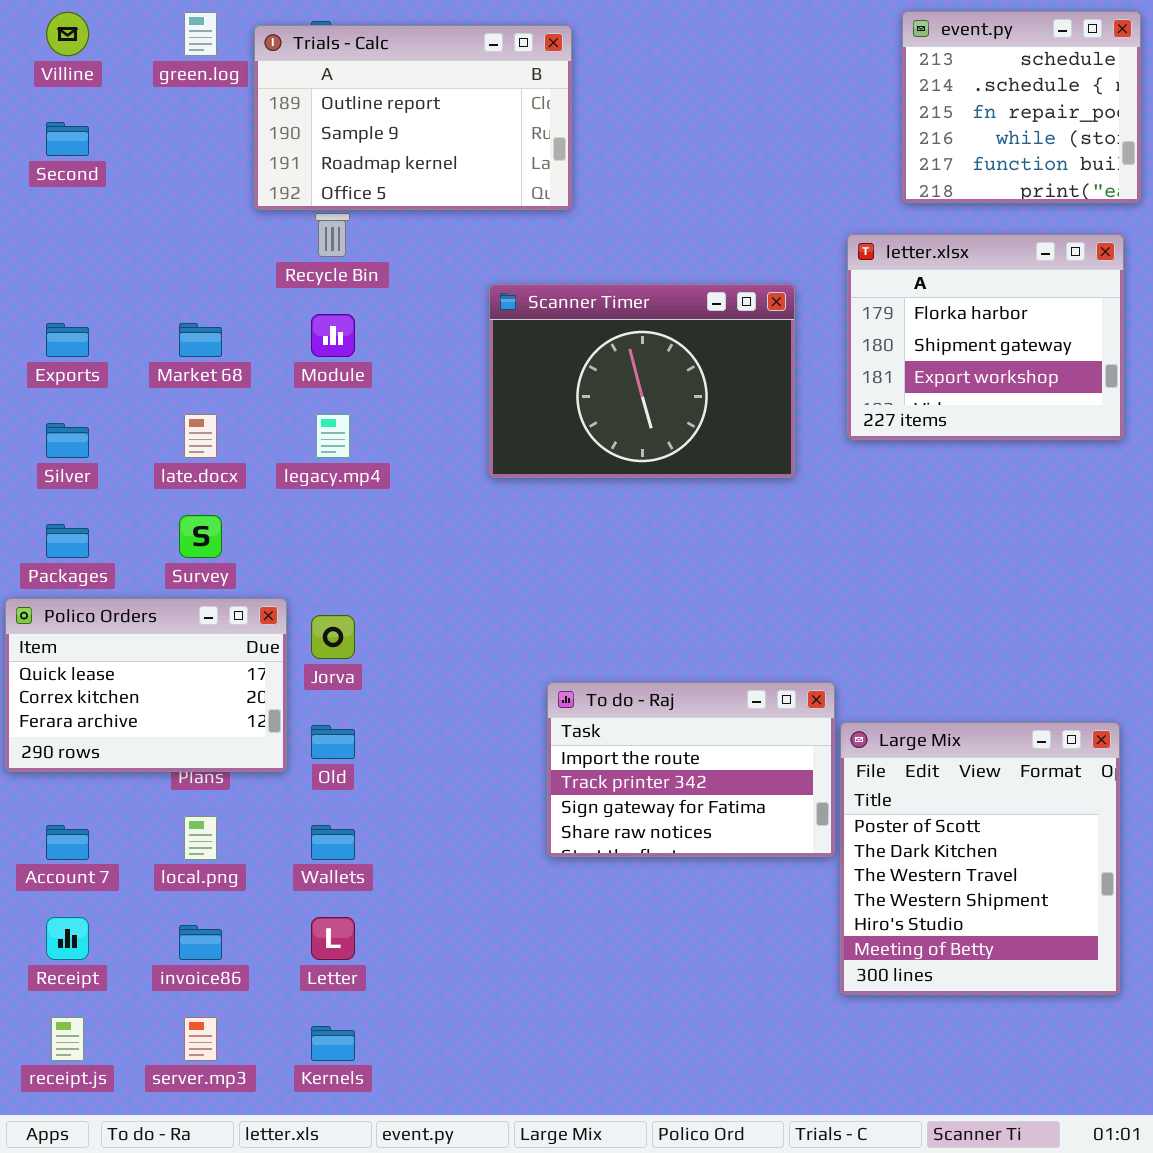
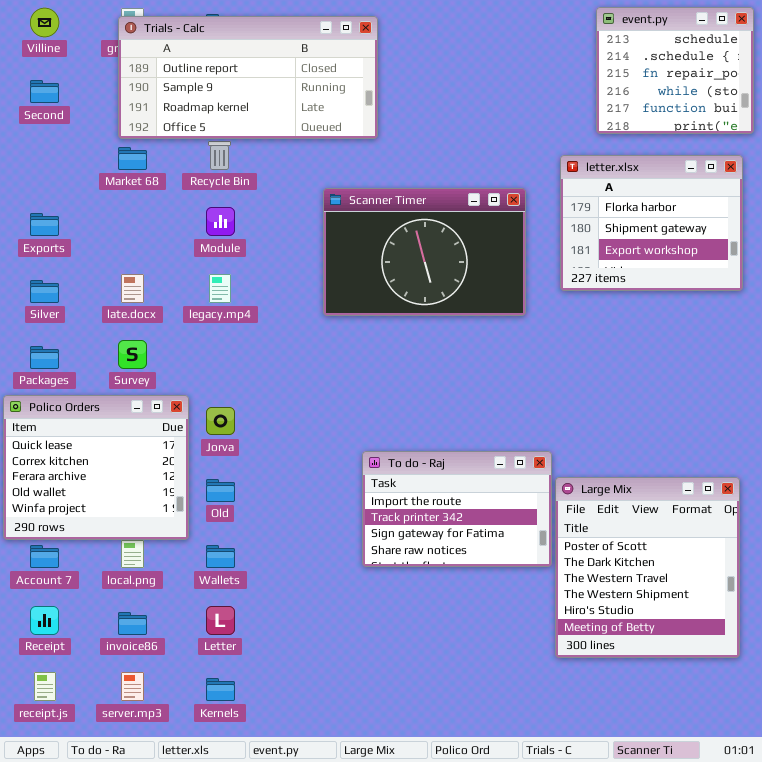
Trials - Calc: [254,25,572,210] -> [118,16,378,139], resized
Market 68: [179,323,222,357] -> [118,147,147,170], moved
Polico Orders: [5,598,287,772] -> [3,395,189,540], resized

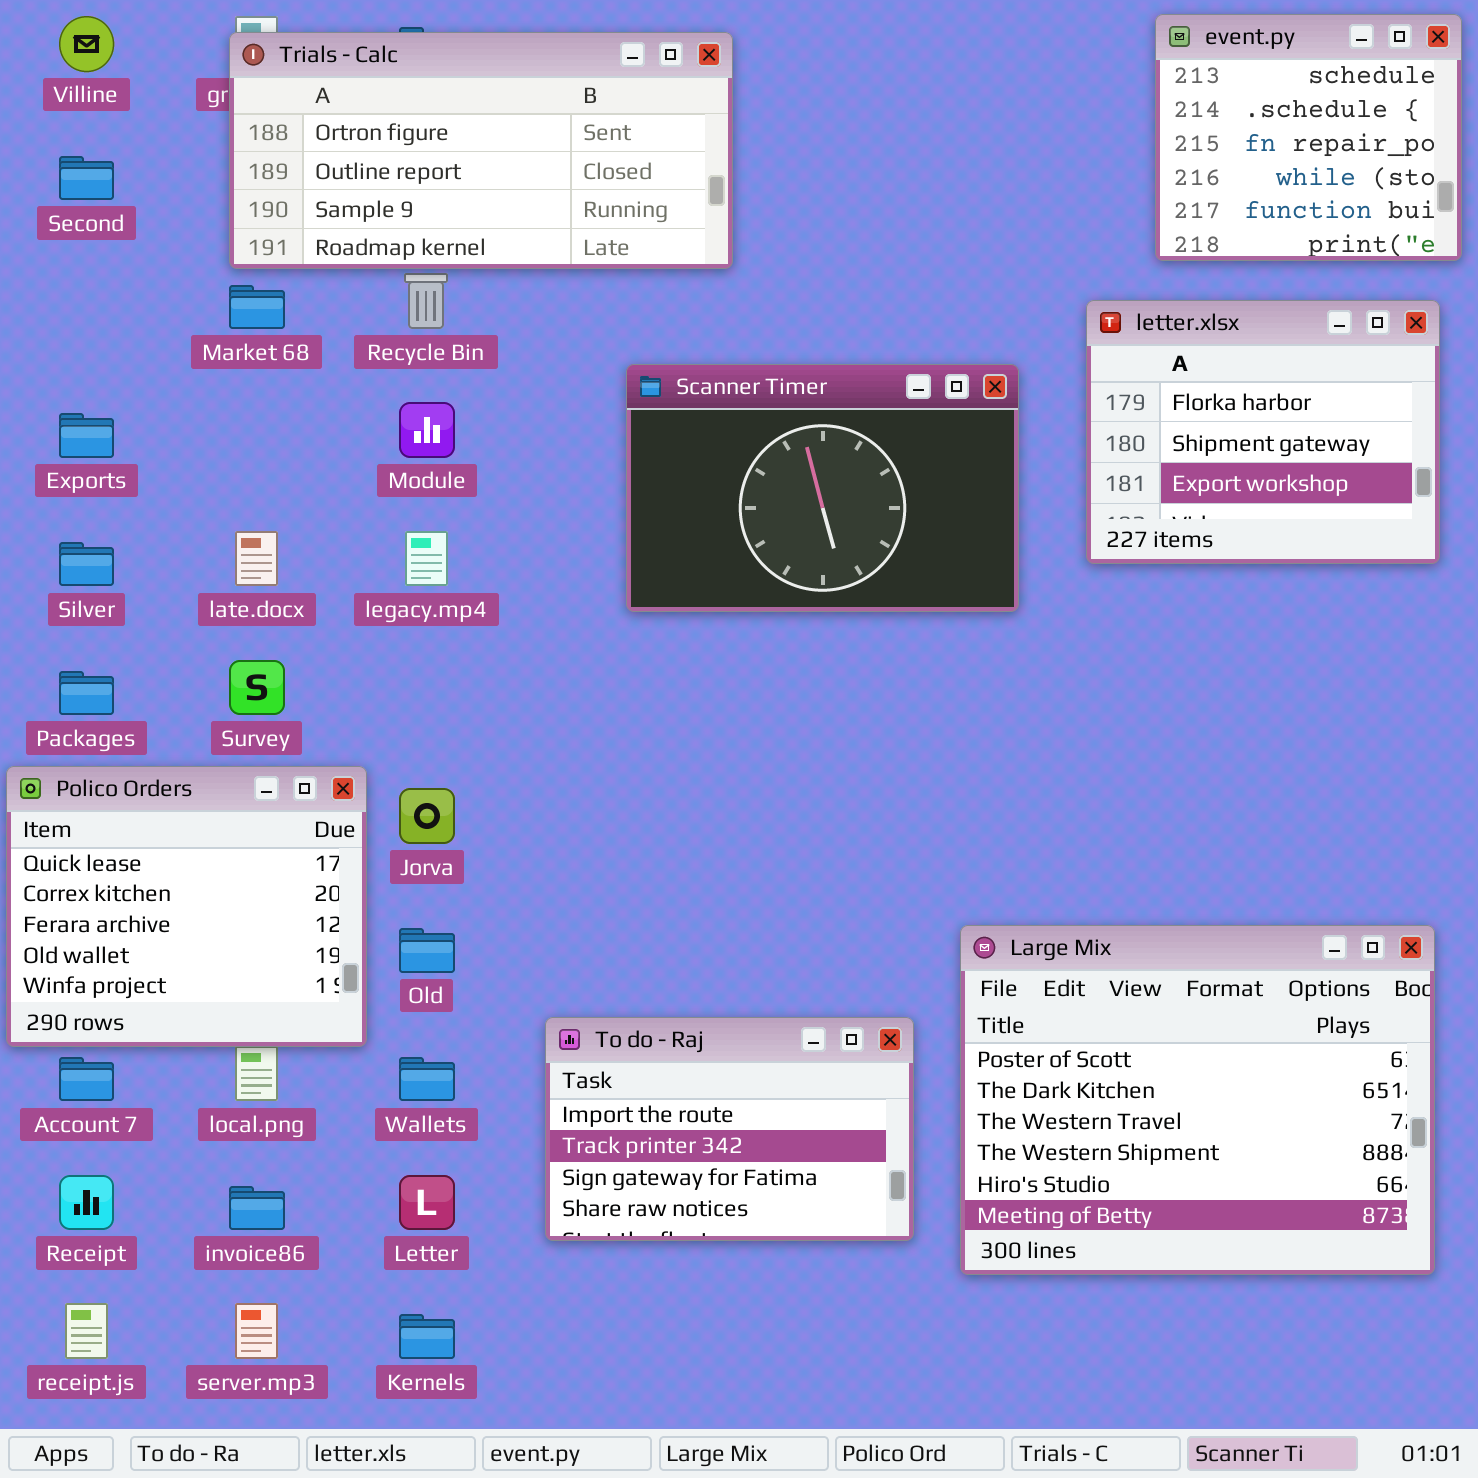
Trials - Calc: [118,16,378,139] -> [229,32,733,269], scrolled up 1 row
To do - Raj: [362,451,552,567] -> [545,1017,914,1241], moved
Large Mix: [555,477,740,658] -> [960,925,1435,1275], resized

